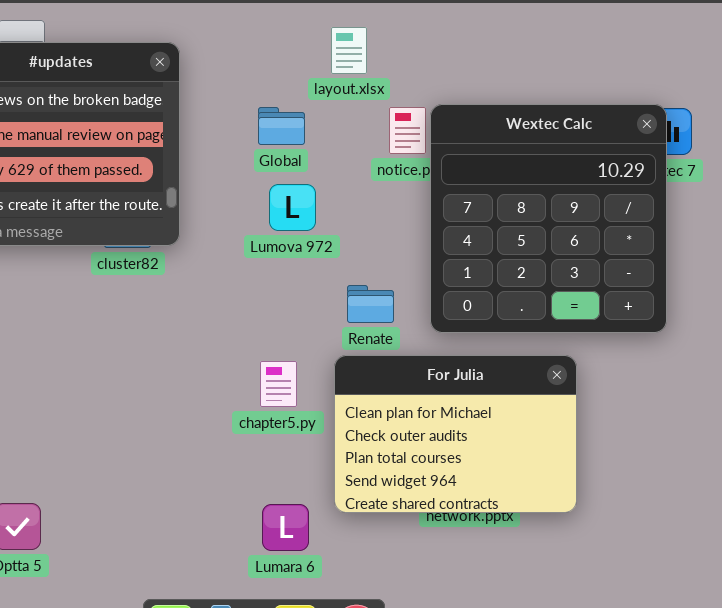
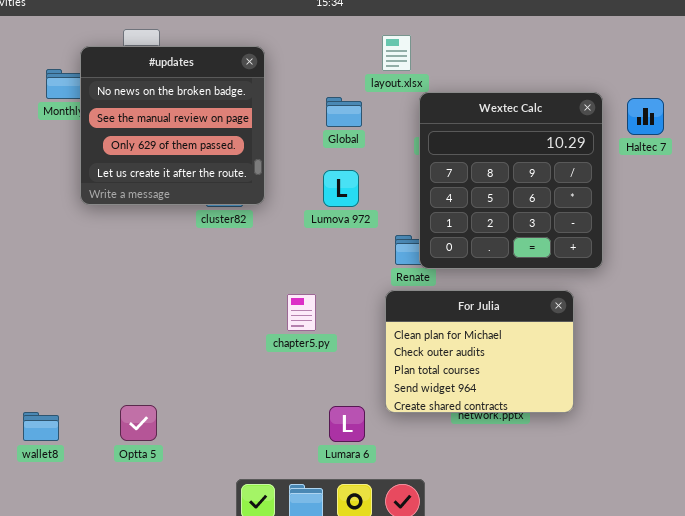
Wextec Calc: [430,104,667,333] -> [419,92,603,269], moved
Lumova 972: [269,184,316,231] -> [323,170,359,207], moved
chapter5.py: [260,361,297,407] -> [287,294,316,331], moved

